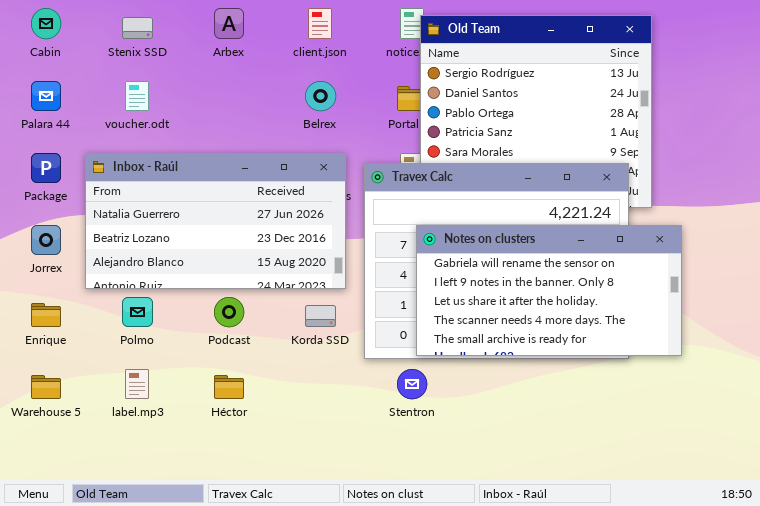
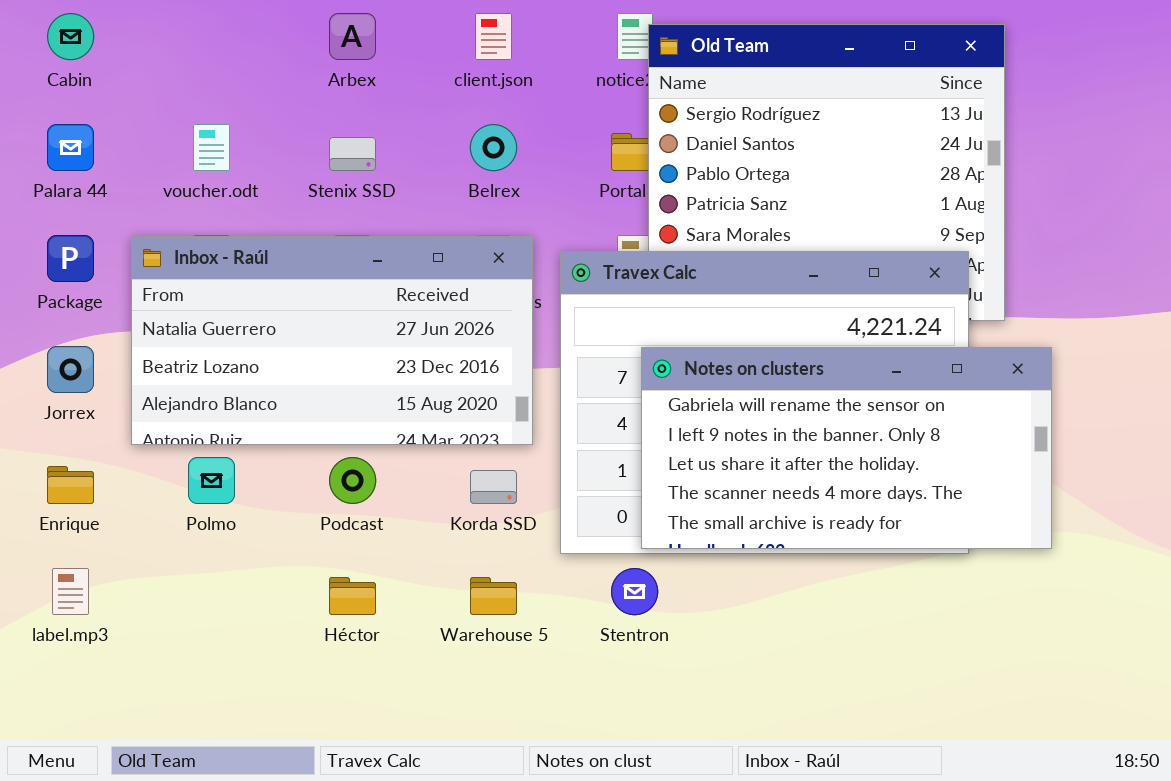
Stenix SSD: [122,17,153,39] -> [329,137,376,171], moved
label.mp3: [125,369,149,399] -> [52,568,89,615], moved
Warehouse 5: [31,375,61,399] -> [470,577,517,615], moved

